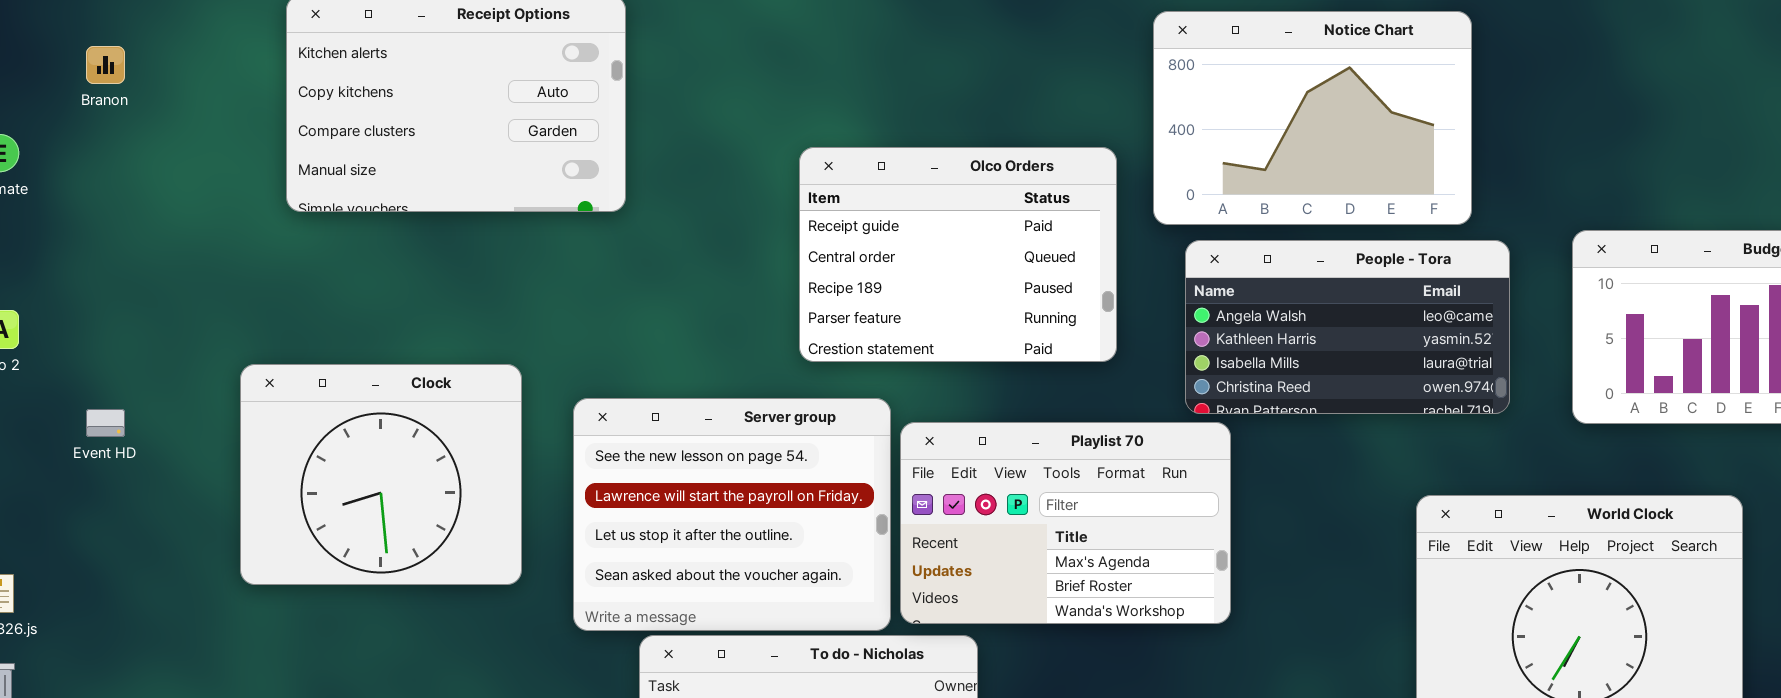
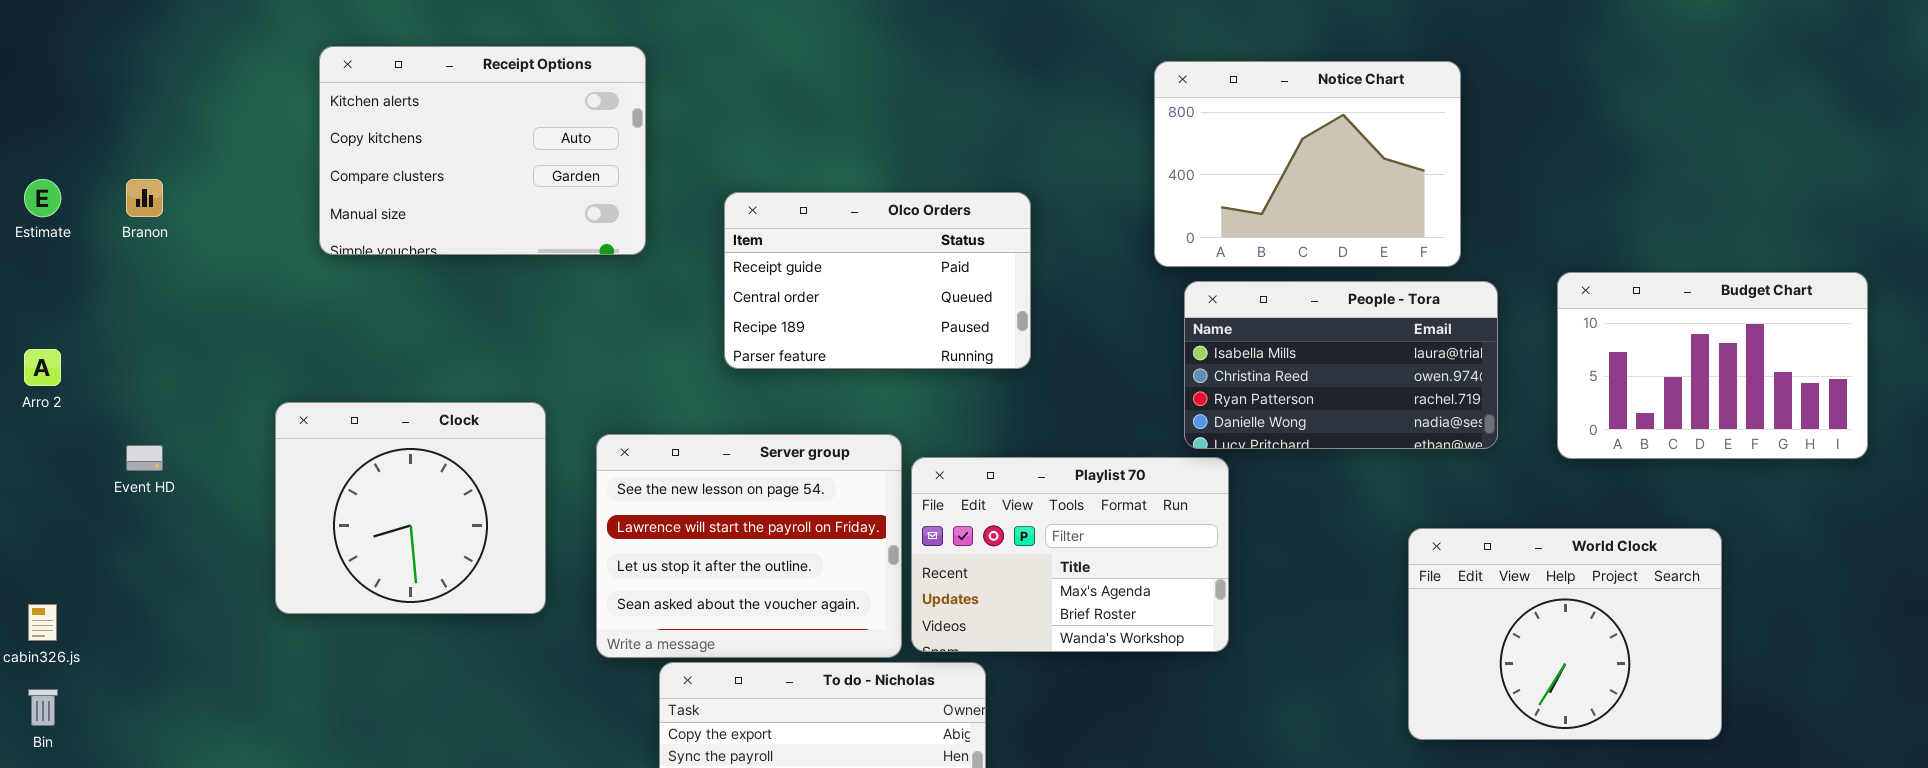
Branon: [86,46,125,84] -> [126,179,163,217], moved
Olco Orders: [799,147,1117,362] -> [724,192,1031,369], moved, resized
People - Tora: [1185,240,1510,414] -> [1184,281,1498,449], scrolled down 2 rows

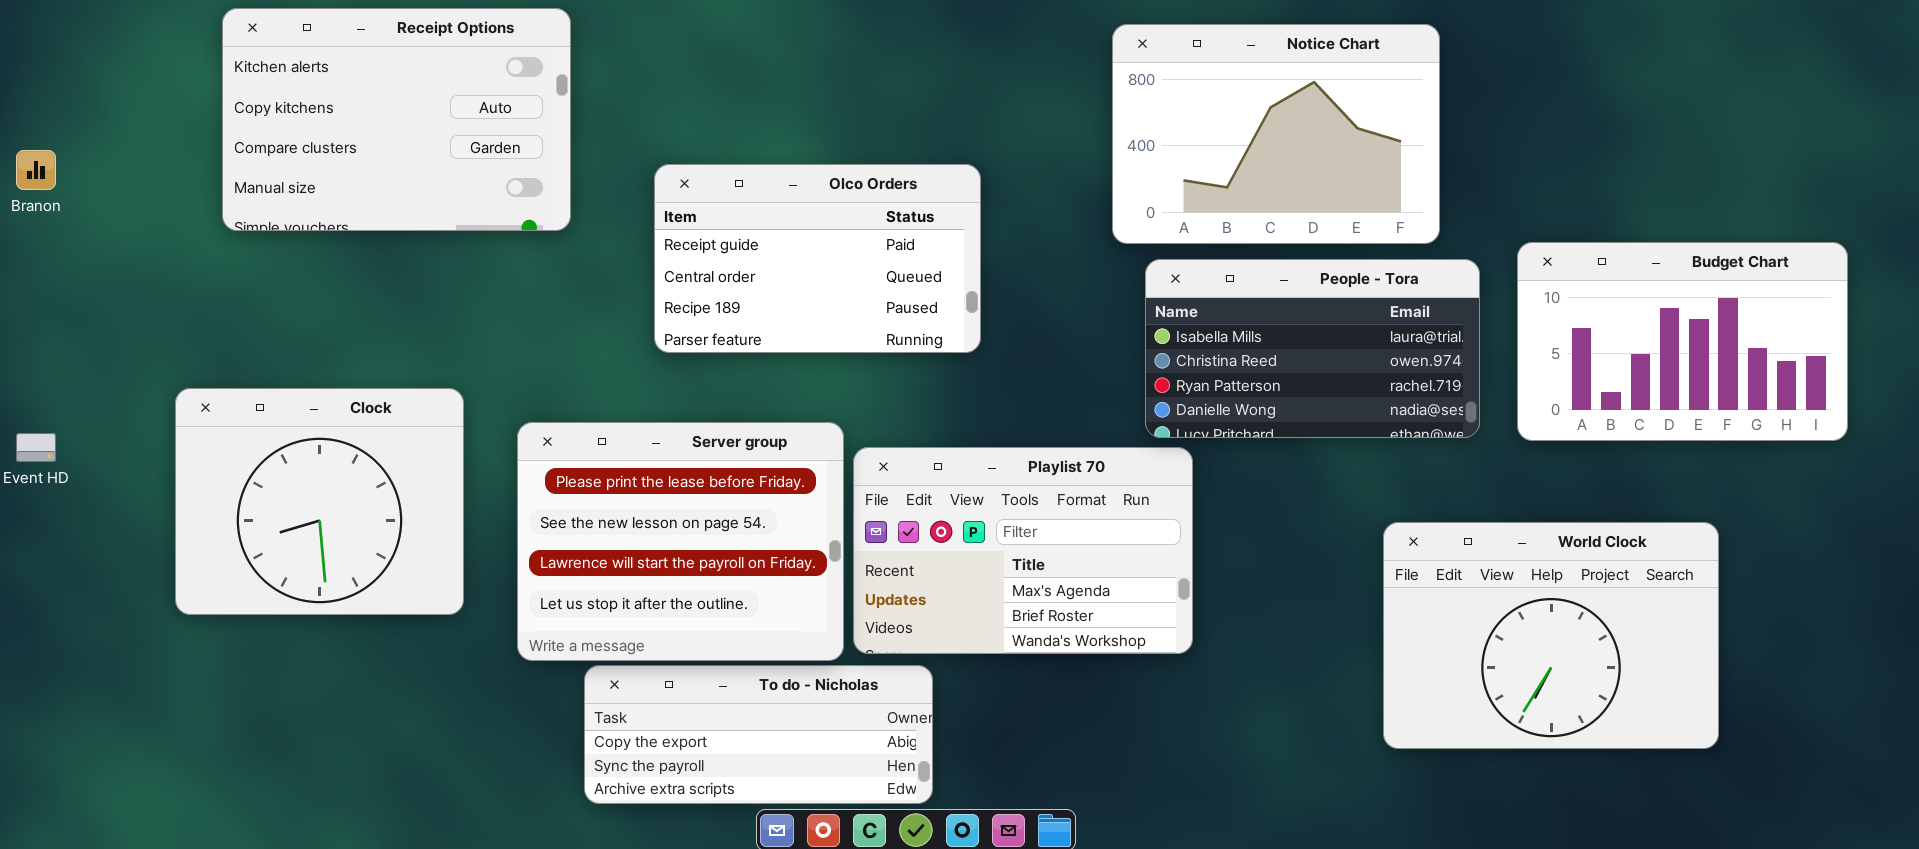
Budget Chart: [1557,272,1868,459] -> [1517,242,1848,441], moved
Server group: [596,434,902,658] -> [517,422,844,661], scrolled up 1 row

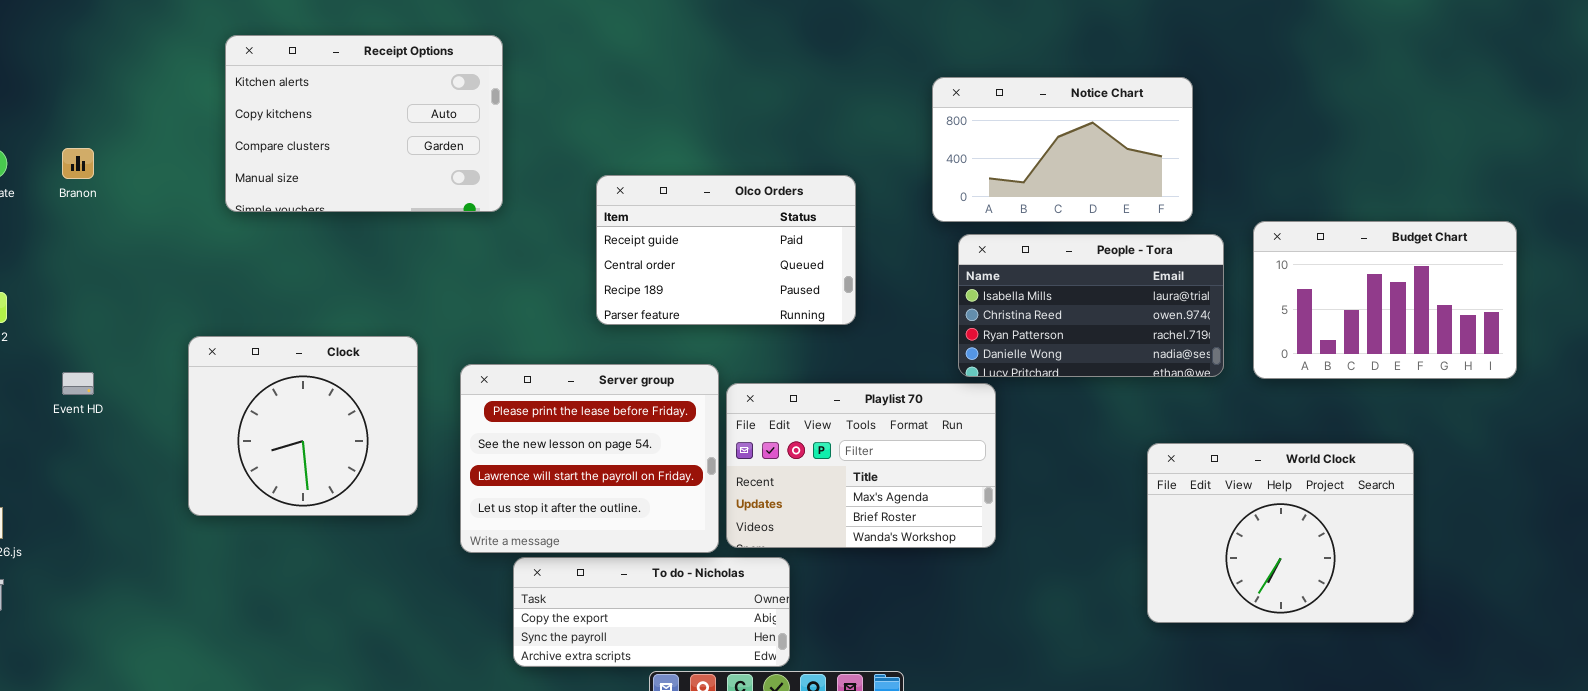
Notice Chart: [1112,24,1440,244] -> [932,77,1193,222], resized
Olco Orders: [654,164,981,353] -> [596,175,856,325], moved

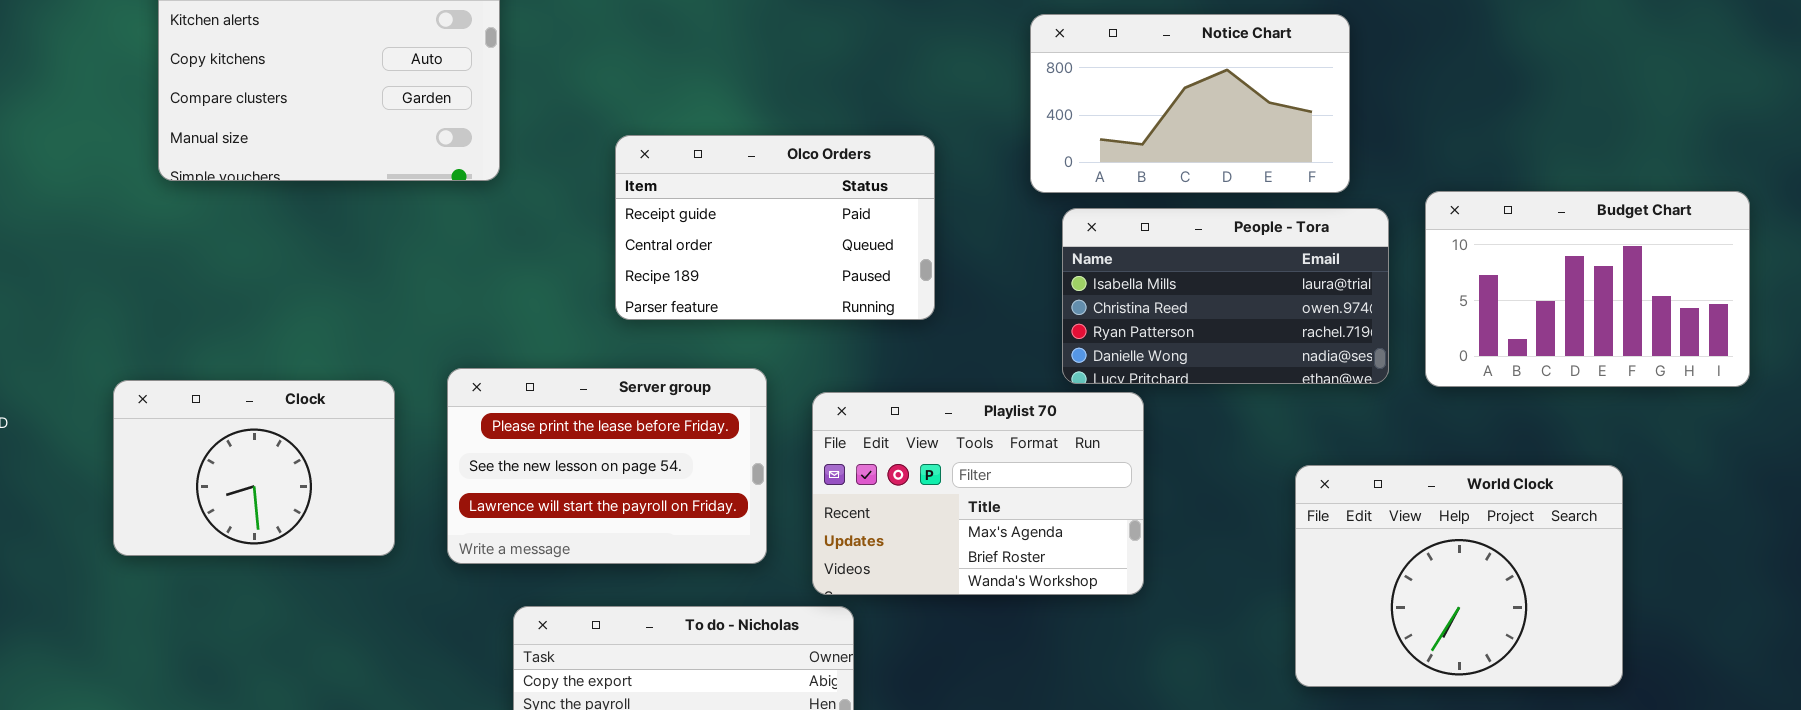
Clock: [188,336,418,516] -> [113,380,395,556], resized
Server group: [460,364,719,553] -> [447,368,767,564], resized
Playlist 70: [726,383,996,548] -> [812,392,1144,595], moved

